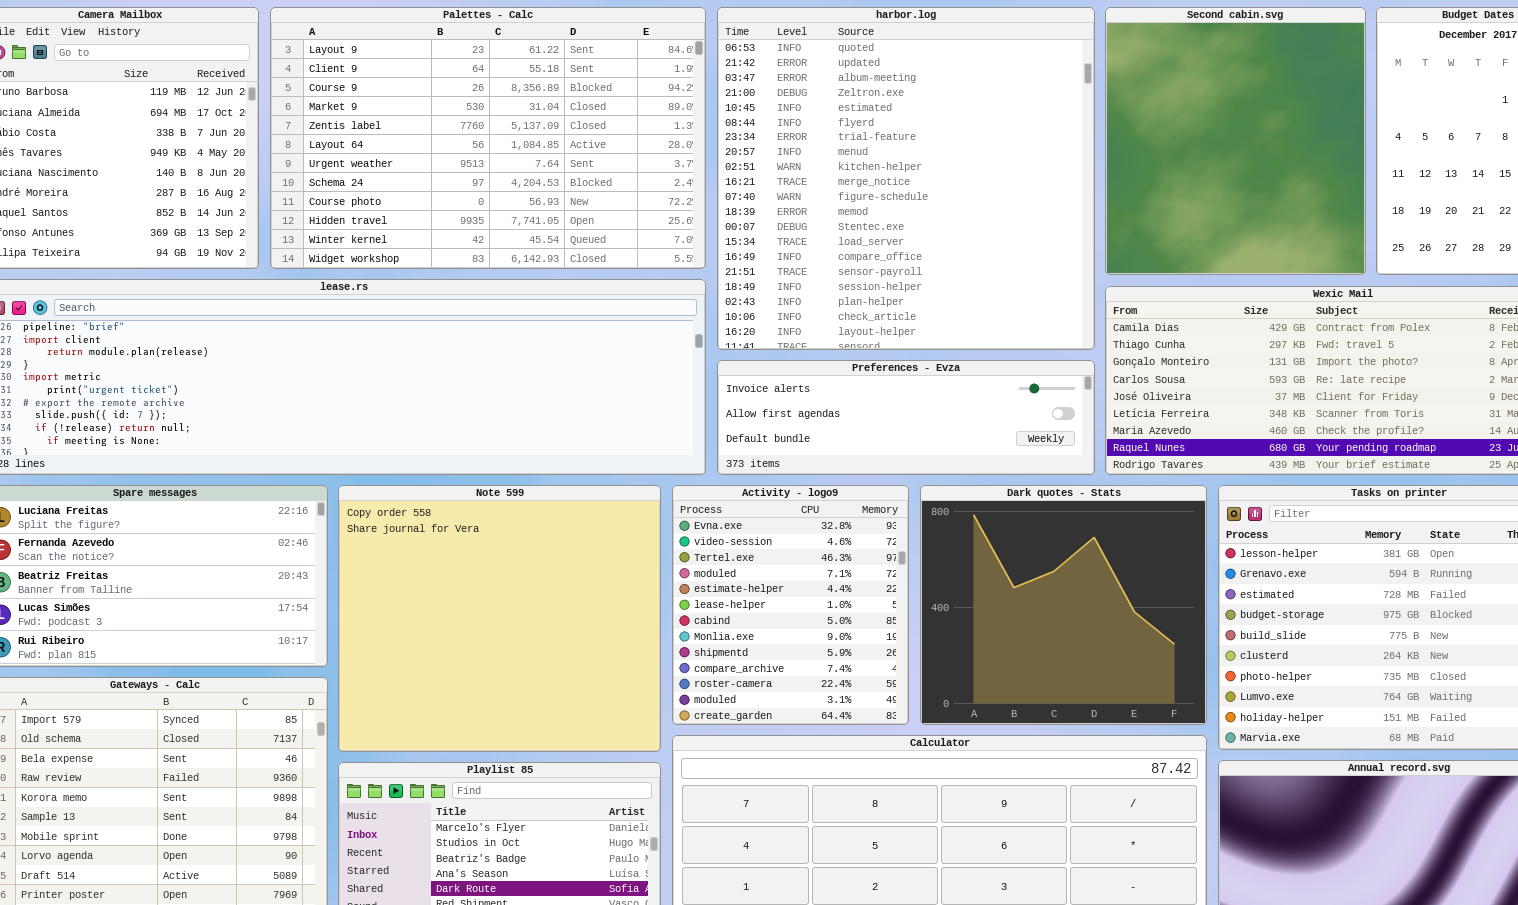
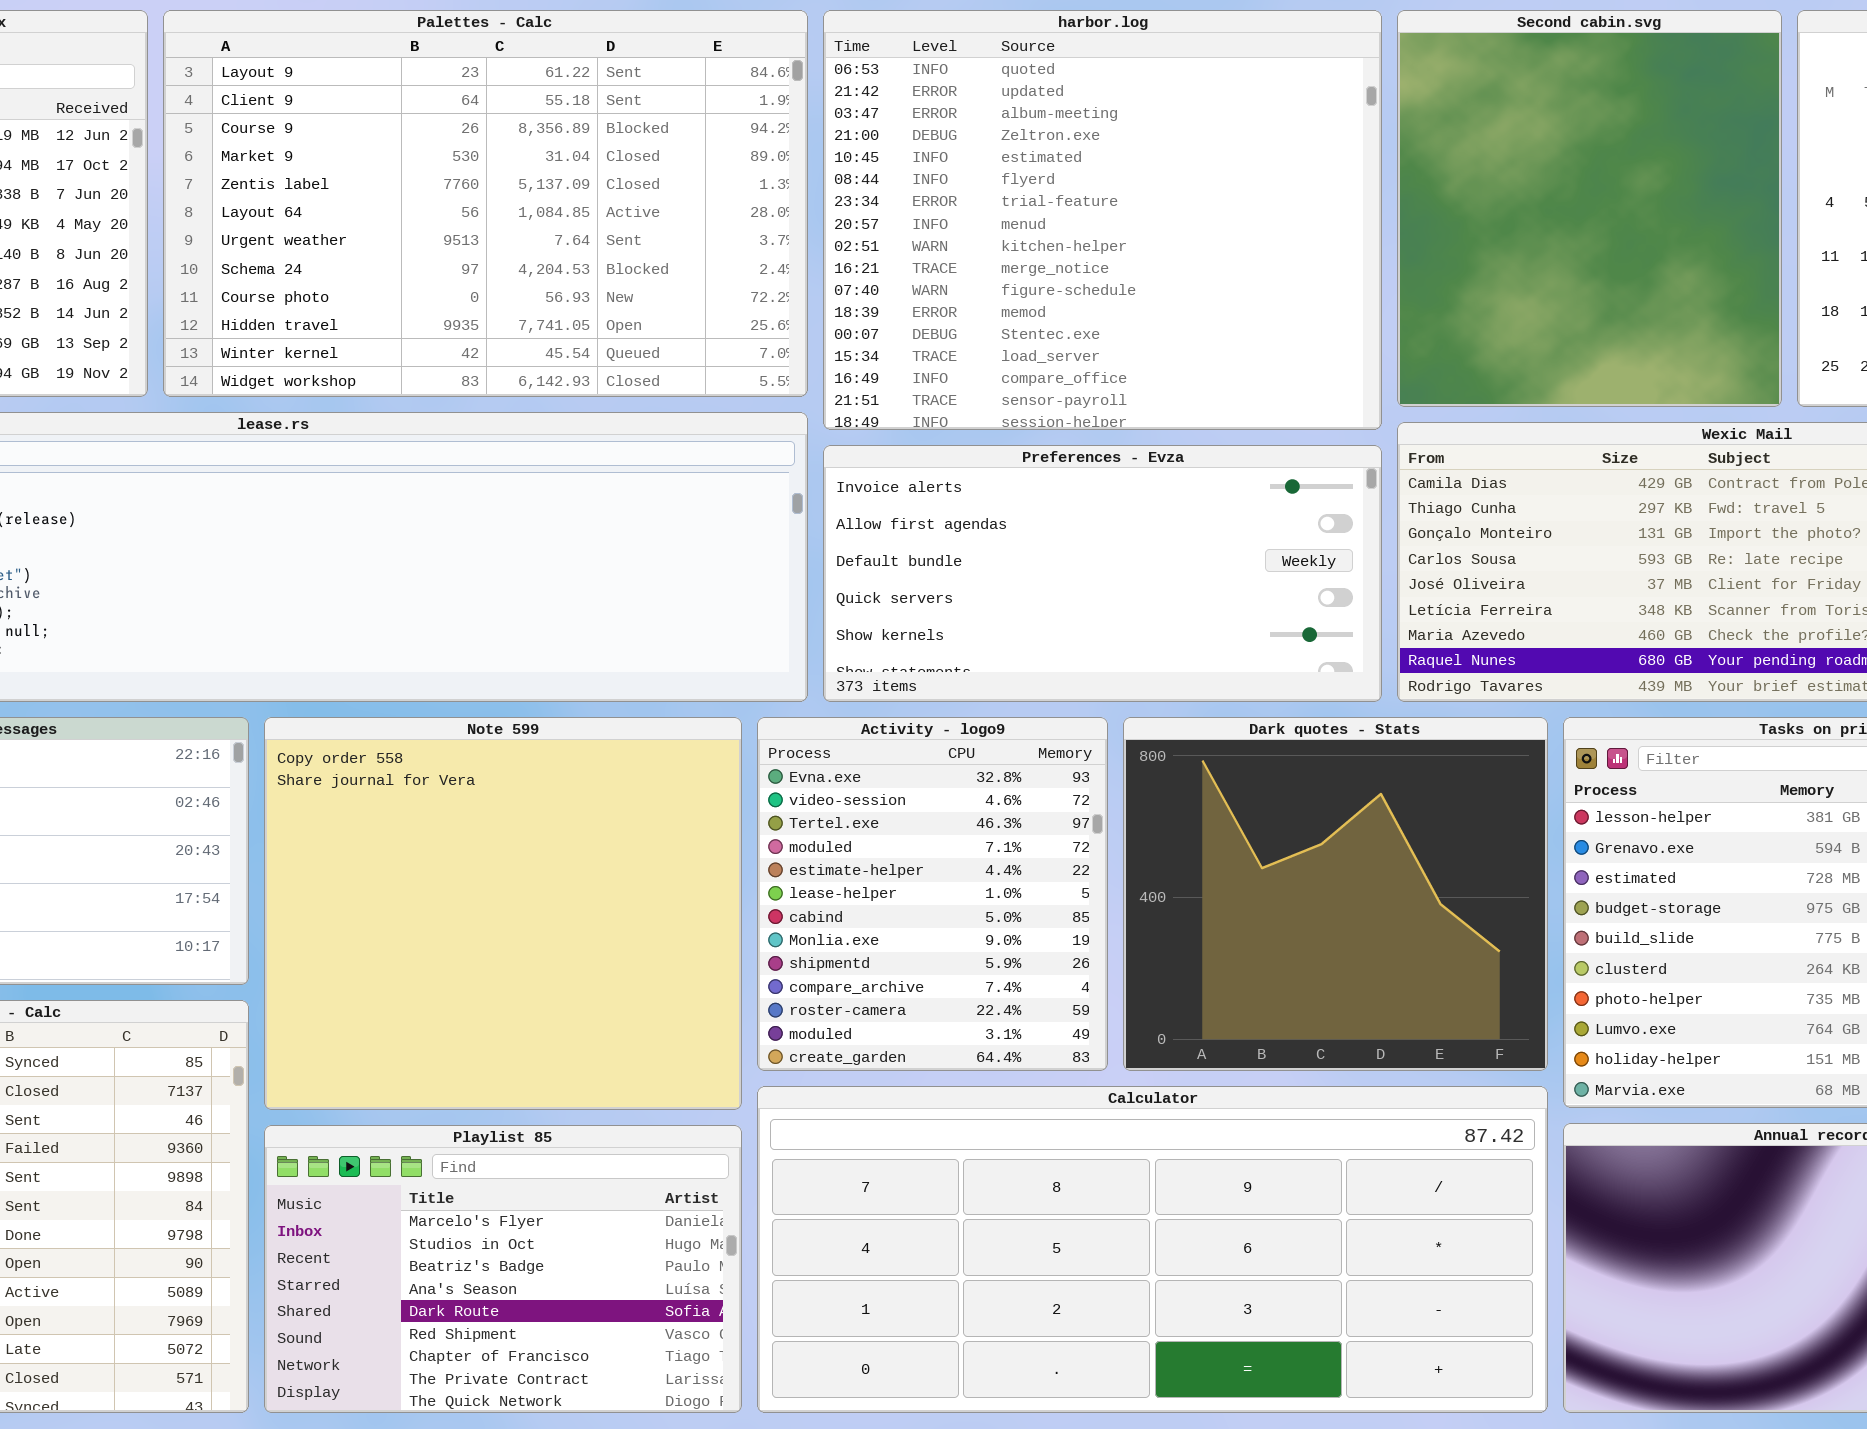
harbor.log: [717,7,1095,350] -> [823,10,1382,430], resized
Preferences - Evza: [717,360,1095,475] -> [823,445,1382,702], resized

